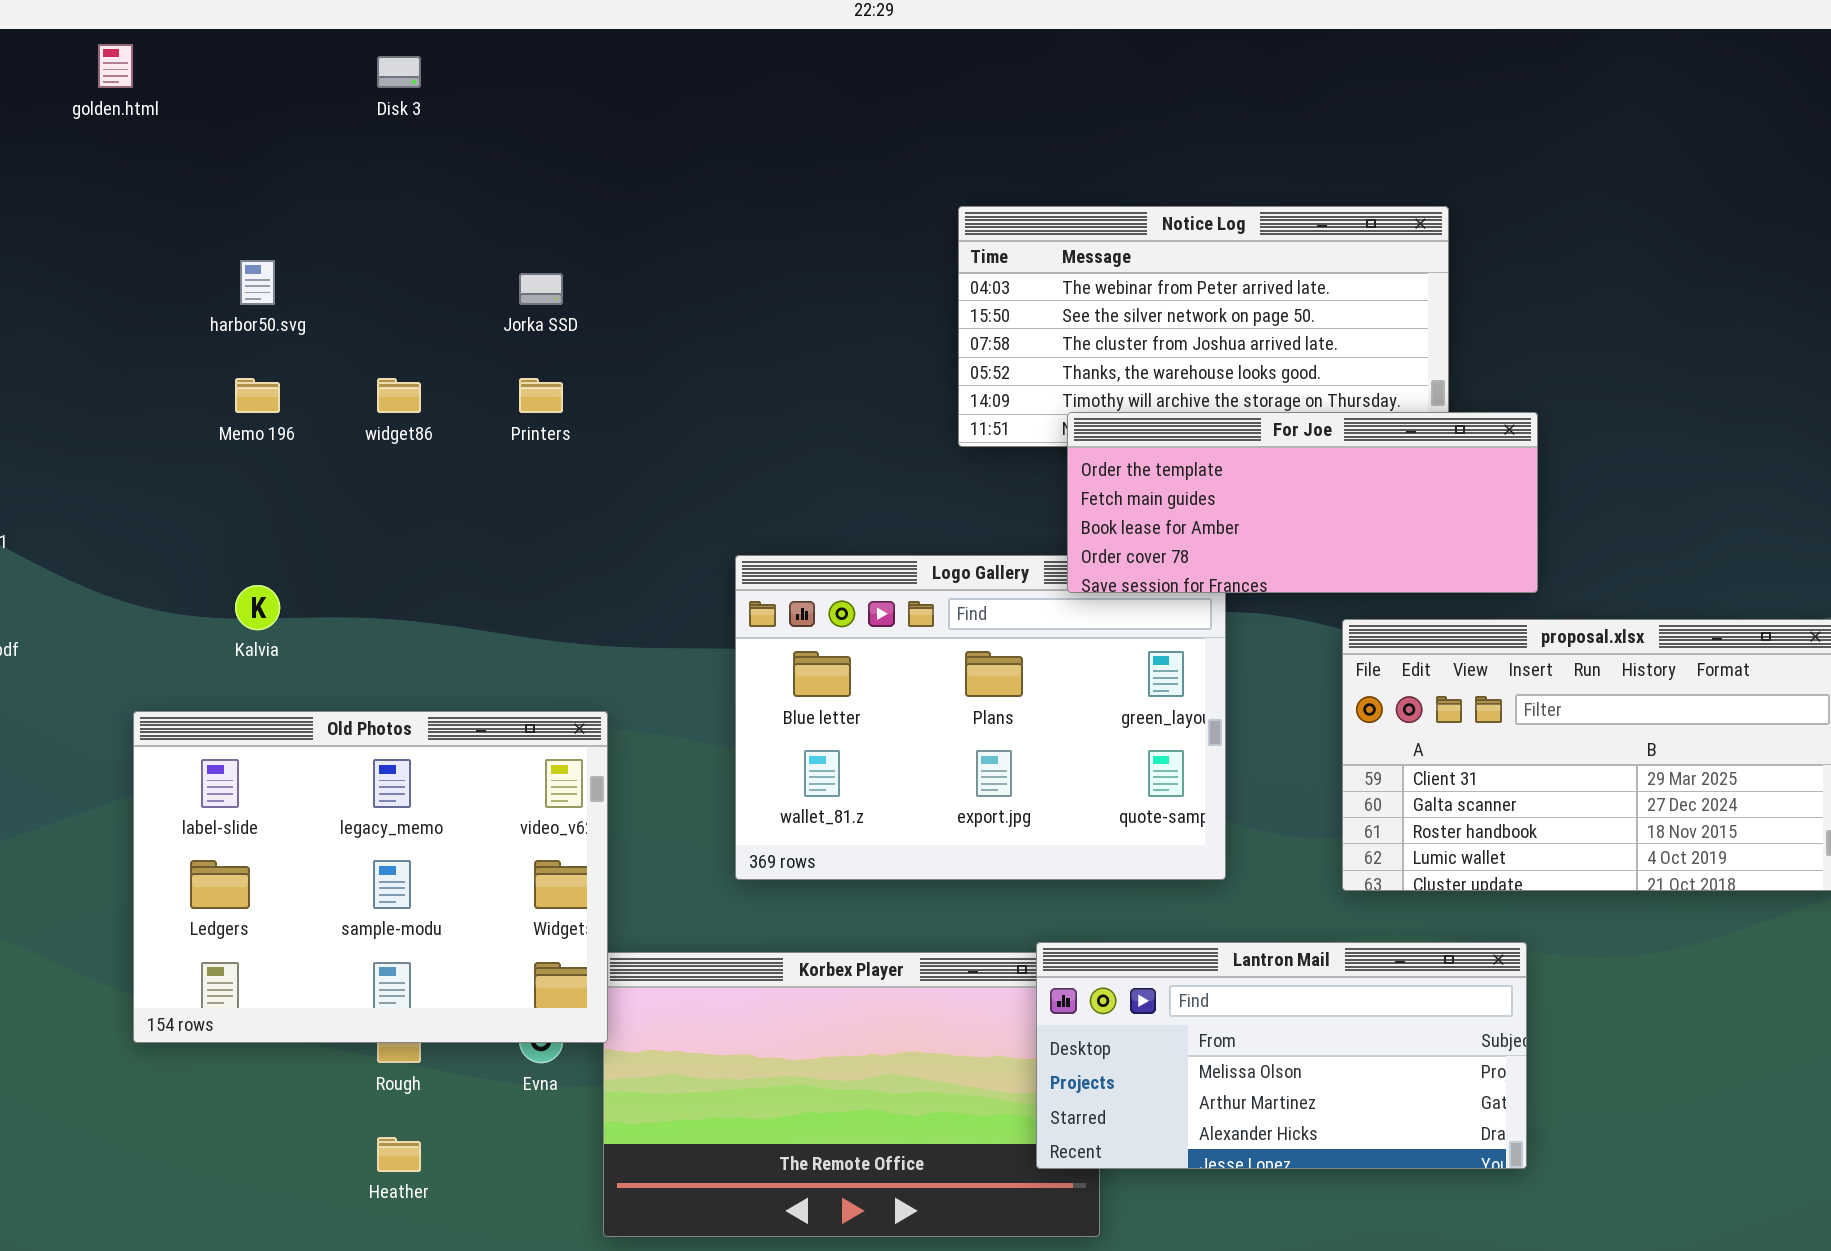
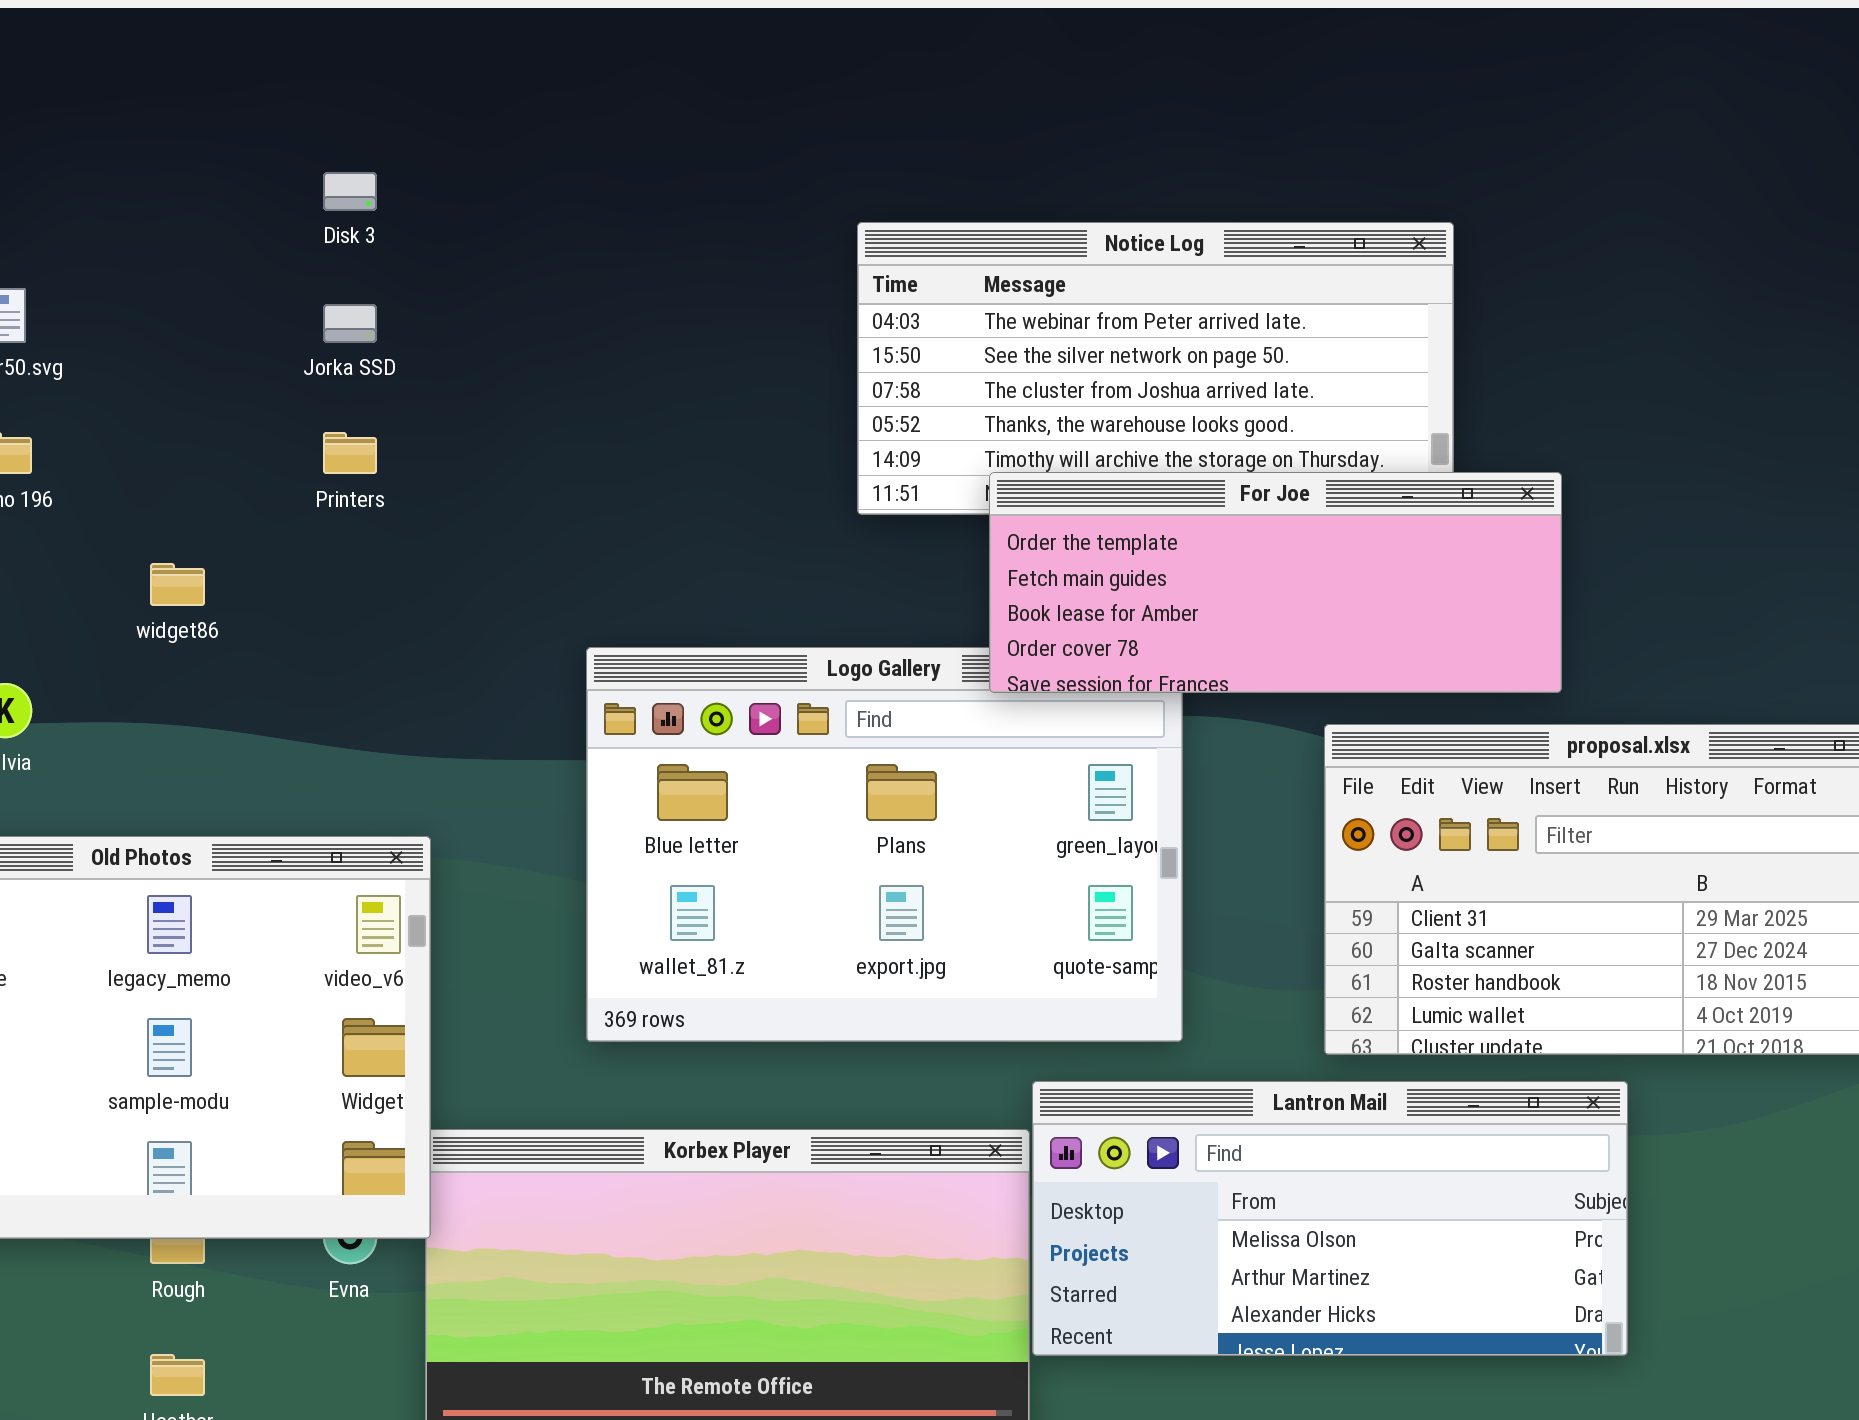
Disk 3: [377,56,421,88] -> [323,172,377,211], moved
widget86: [377,378,421,413] -> [150,563,205,606], moved
Lantron Mail: [1036,942,1527,1169] -> [1032,1081,1628,1356], moved

